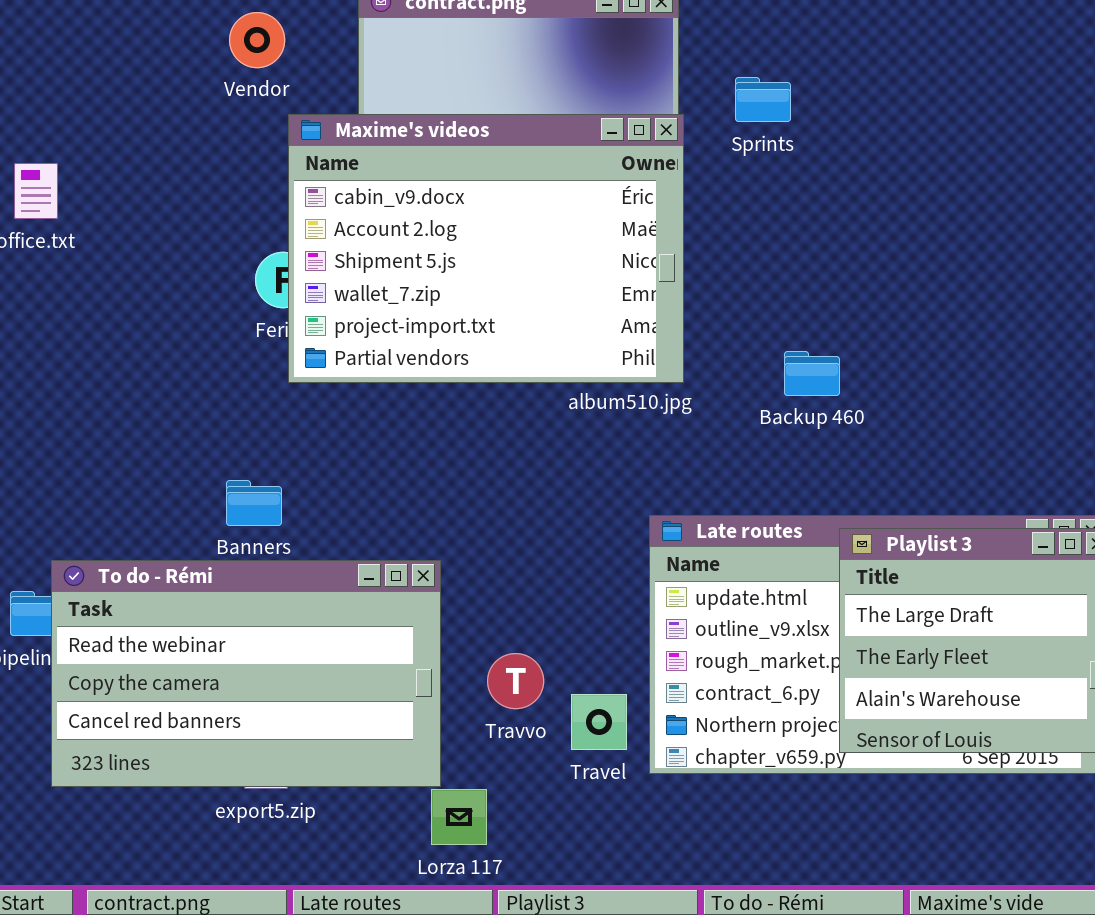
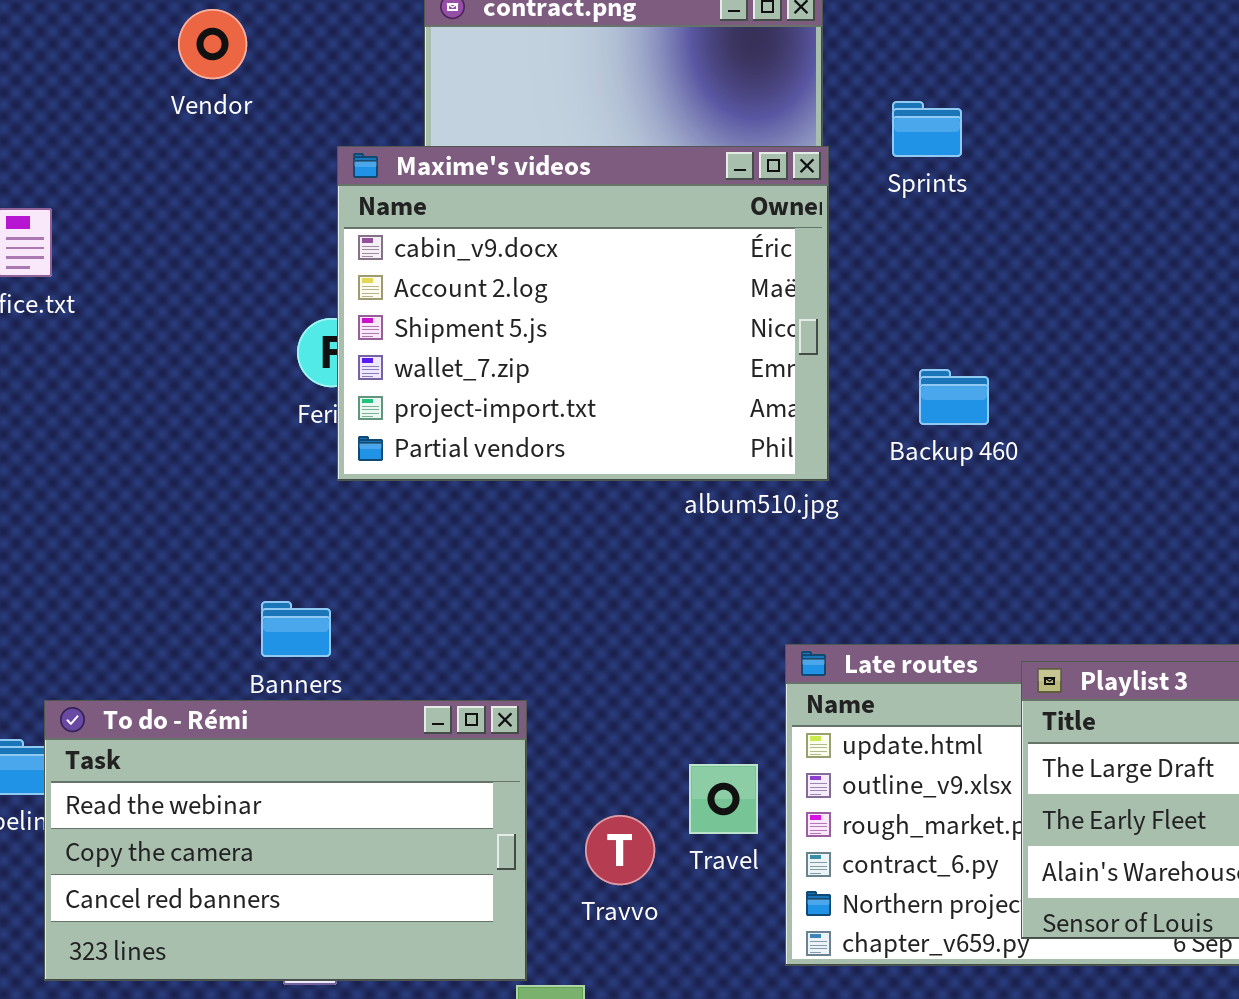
Vendor: [229,12,285,68] -> [178,9,247,79], moved
Backup 460: [784,351,840,396] -> [919,369,989,425], moved
Travel: [571,694,627,750] -> [689,764,758,834], moved

